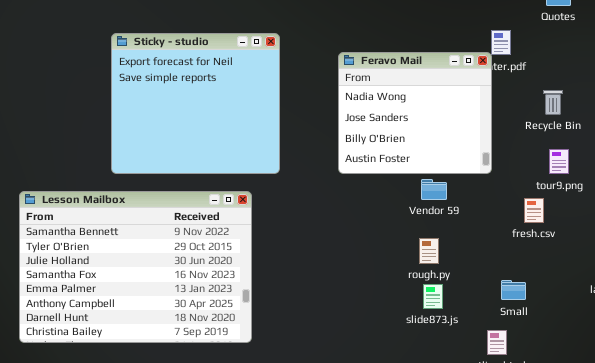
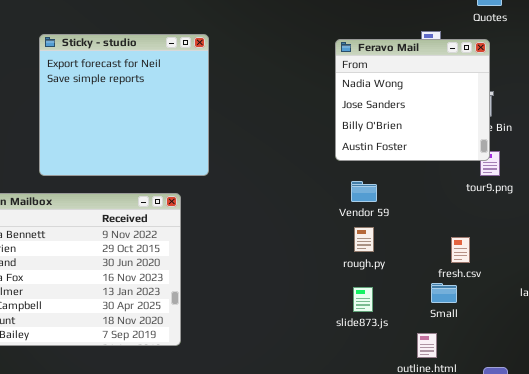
Feravo Mail: [338,52,492,174] -> [335,39,490,161], moved
fresh.csv: [524,198,544,223] -> [451,237,470,263], moved
rough.py: [419,238,439,264] -> [354,227,374,252], moved

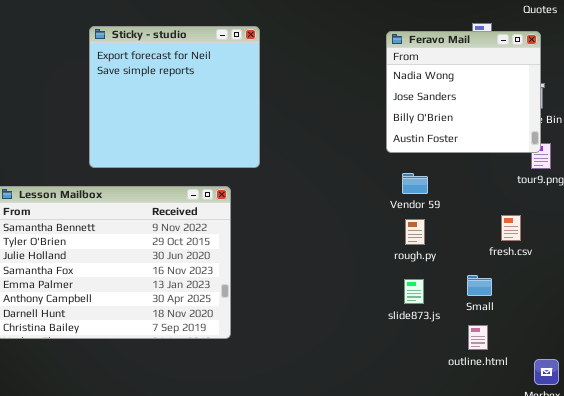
fresh.csv: [451,237,470,263] -> [501,215,521,241], moved
Small: [431,283,457,303] -> [467,275,492,296], moved

